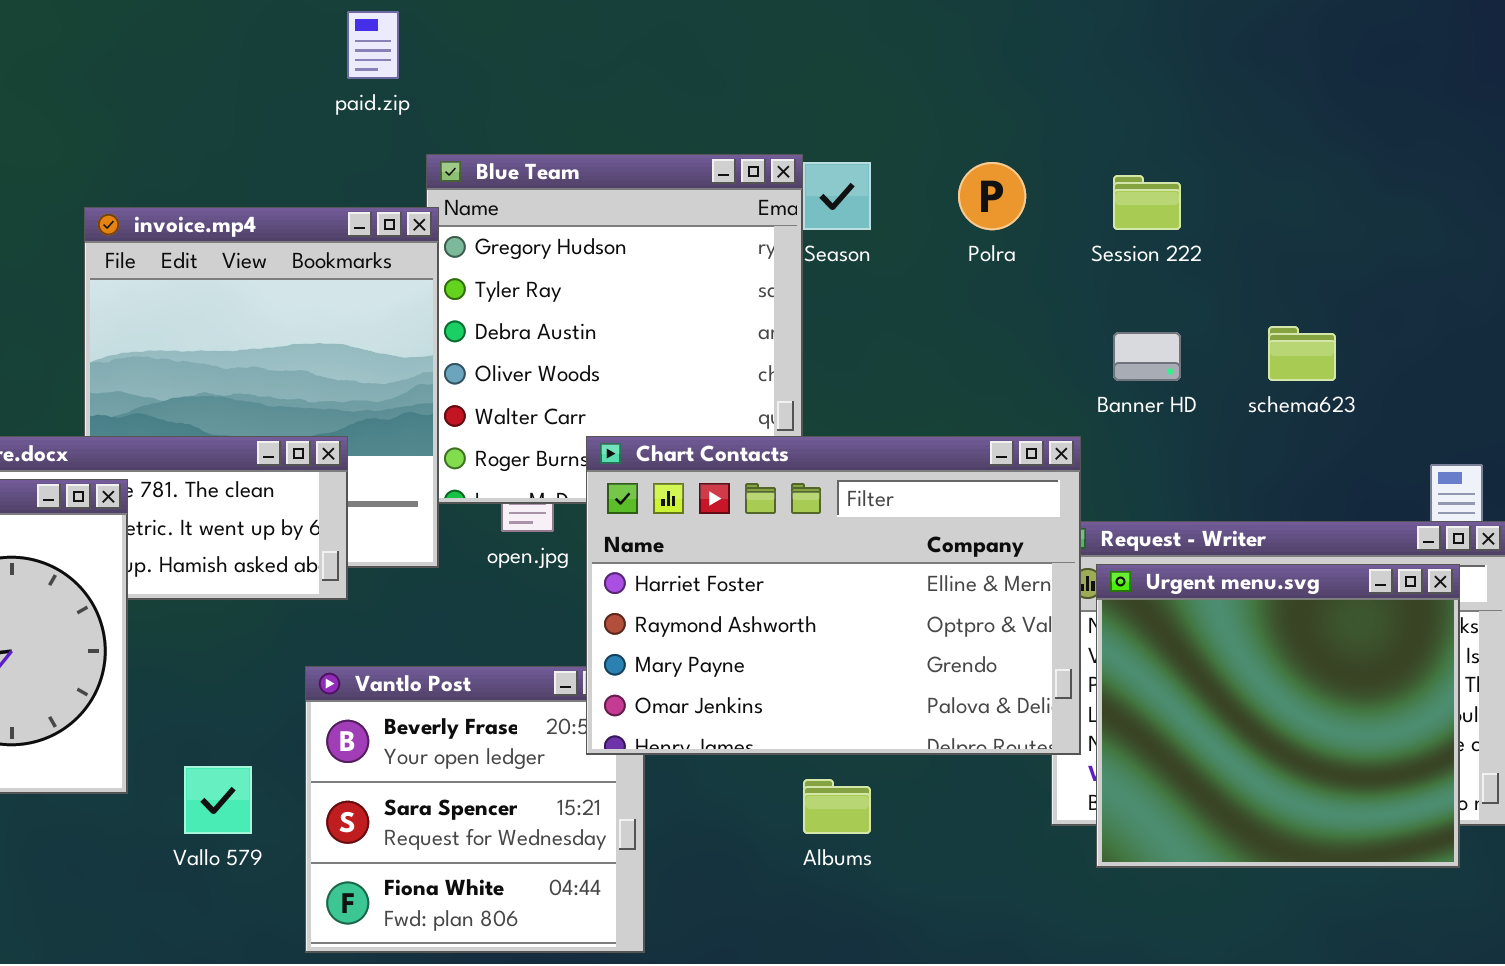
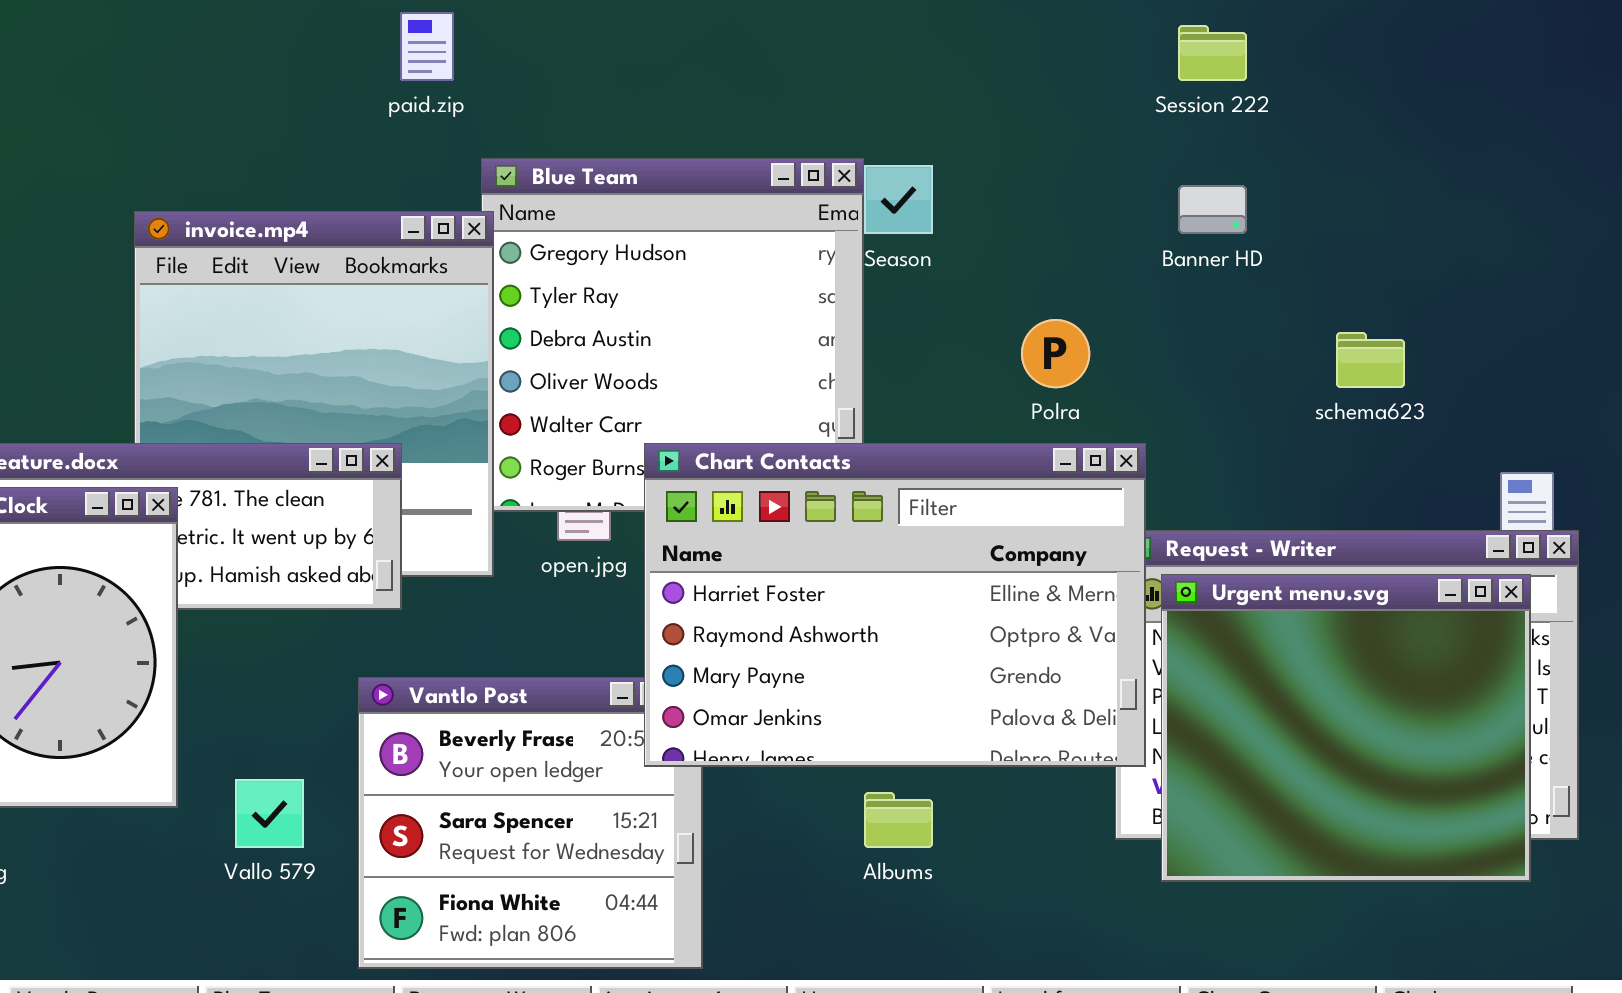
Polra: [958,162,1026,230] -> [1021,319,1090,388], moved
Session 222: [1113,175,1181,230] -> [1178,25,1247,81], moved
Banner HD: [1113,332,1181,381] -> [1178,185,1247,234], moved

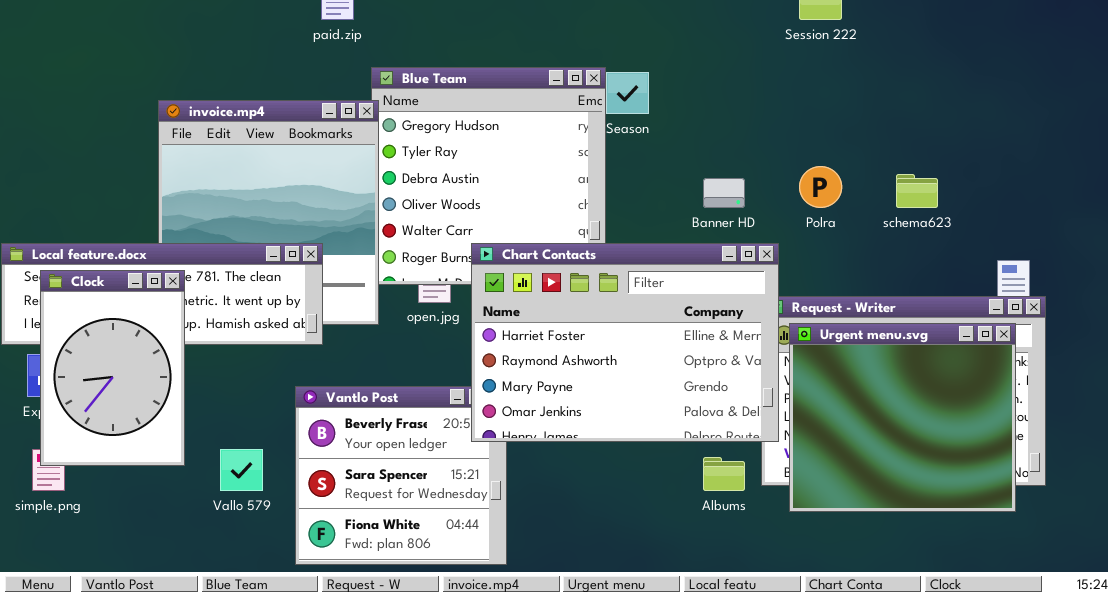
Banner HD: [1178,185,1247,234] -> [703,178,745,208], moved
Polra: [1021,319,1090,388] -> [799,166,842,208], moved
Albums: [864,792,933,848] -> [703,457,745,491], moved

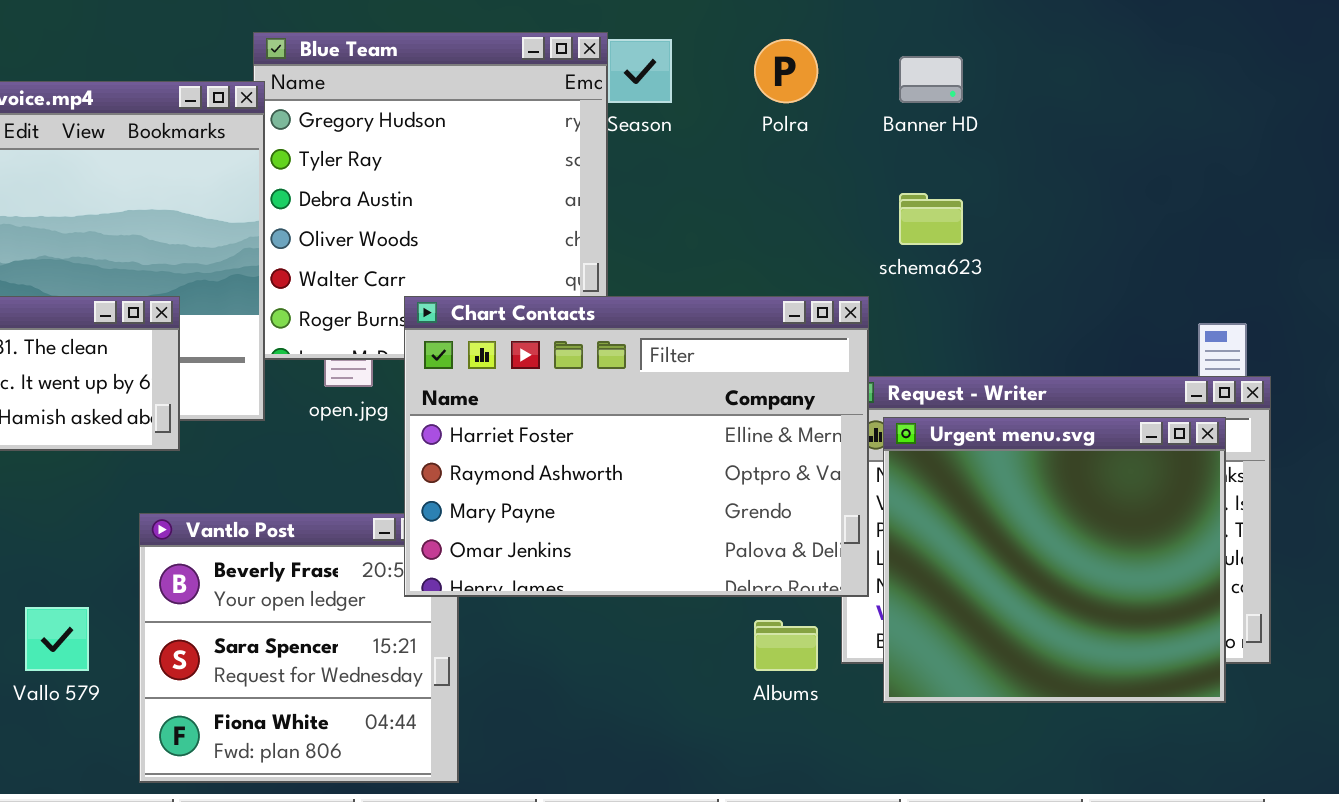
Polra: [799,166,842,208] -> [754,39,818,103], moved
schema623: [896,174,938,208] -> [899,193,963,245], moved
Banner HD: [703,178,745,208] -> [899,56,963,103], moved

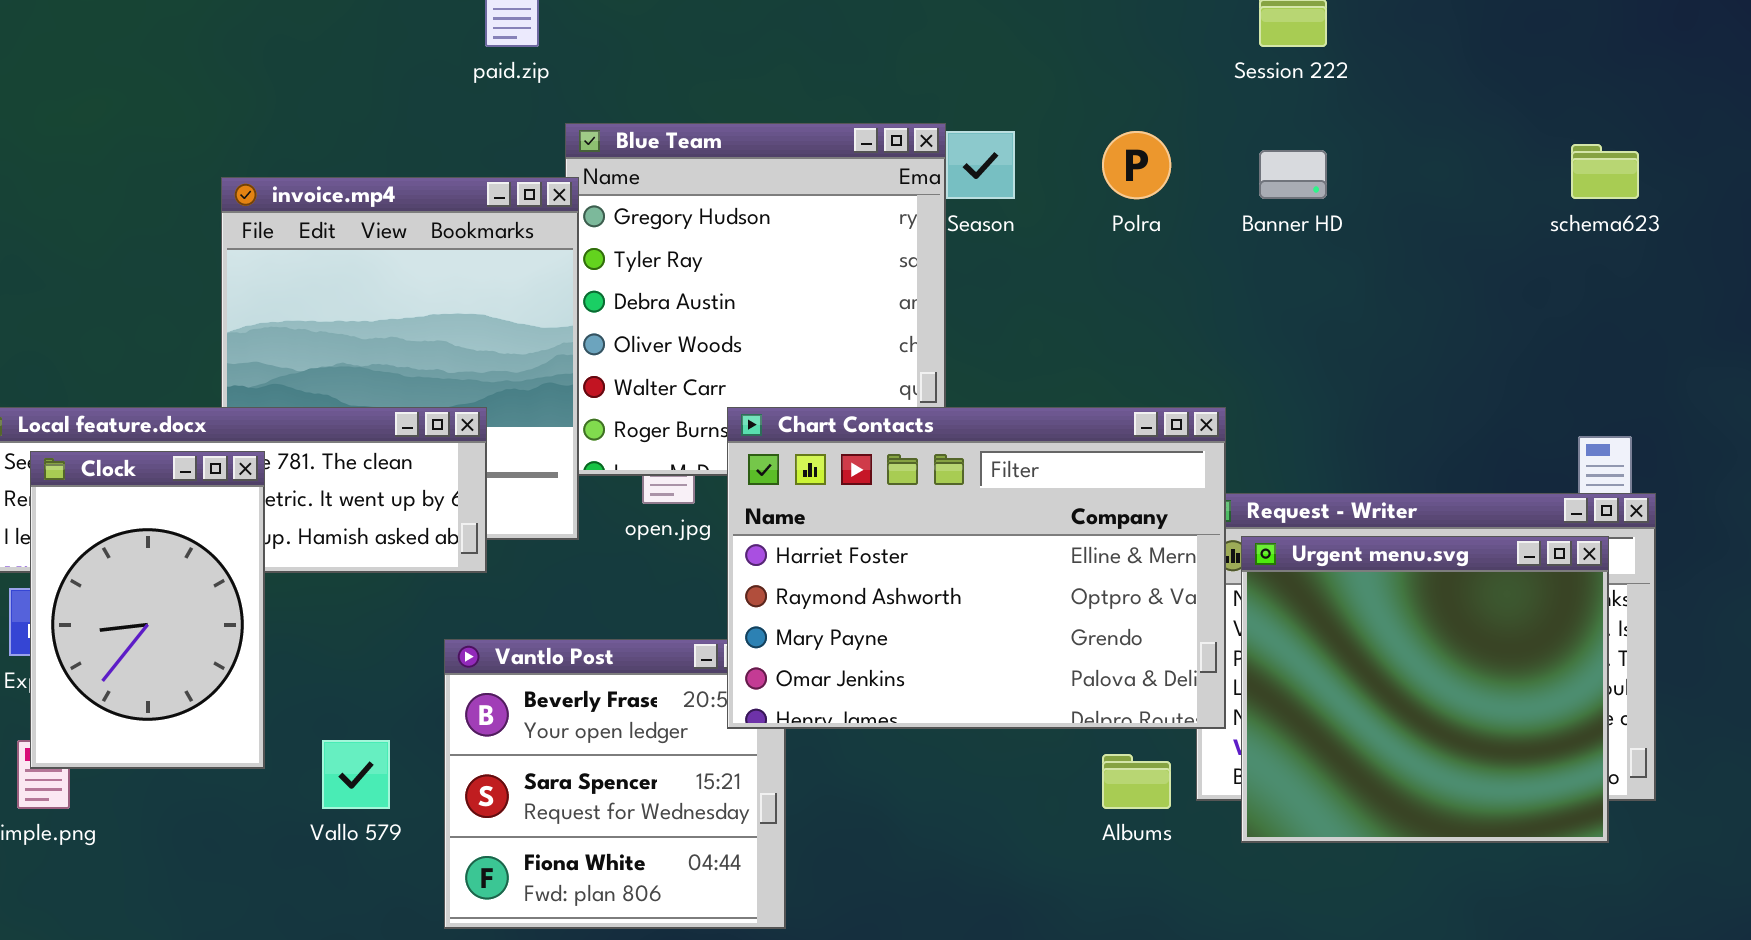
schema623: [899,193,963,245] -> [1571,144,1639,199], moved

